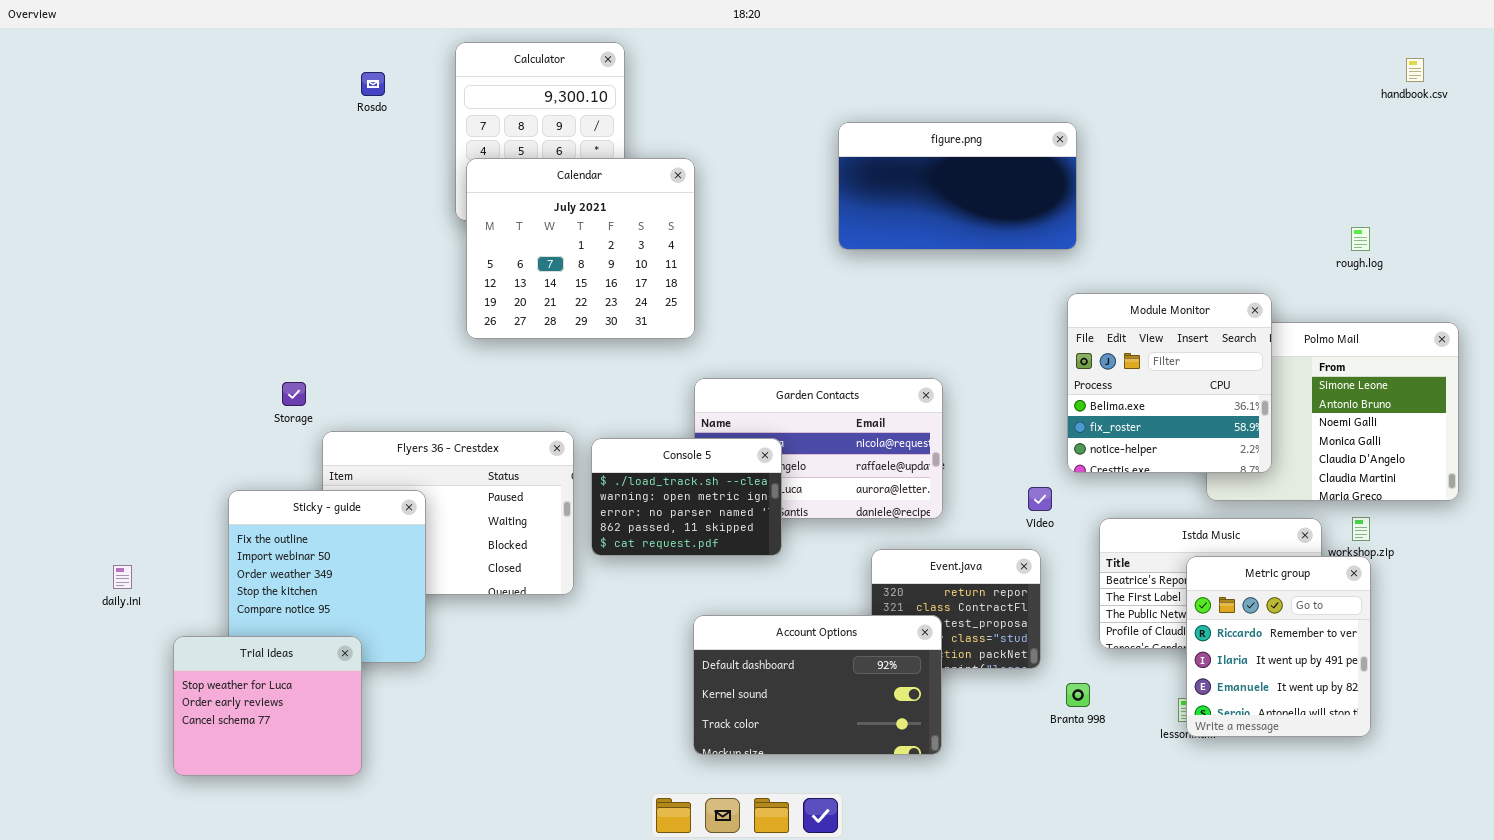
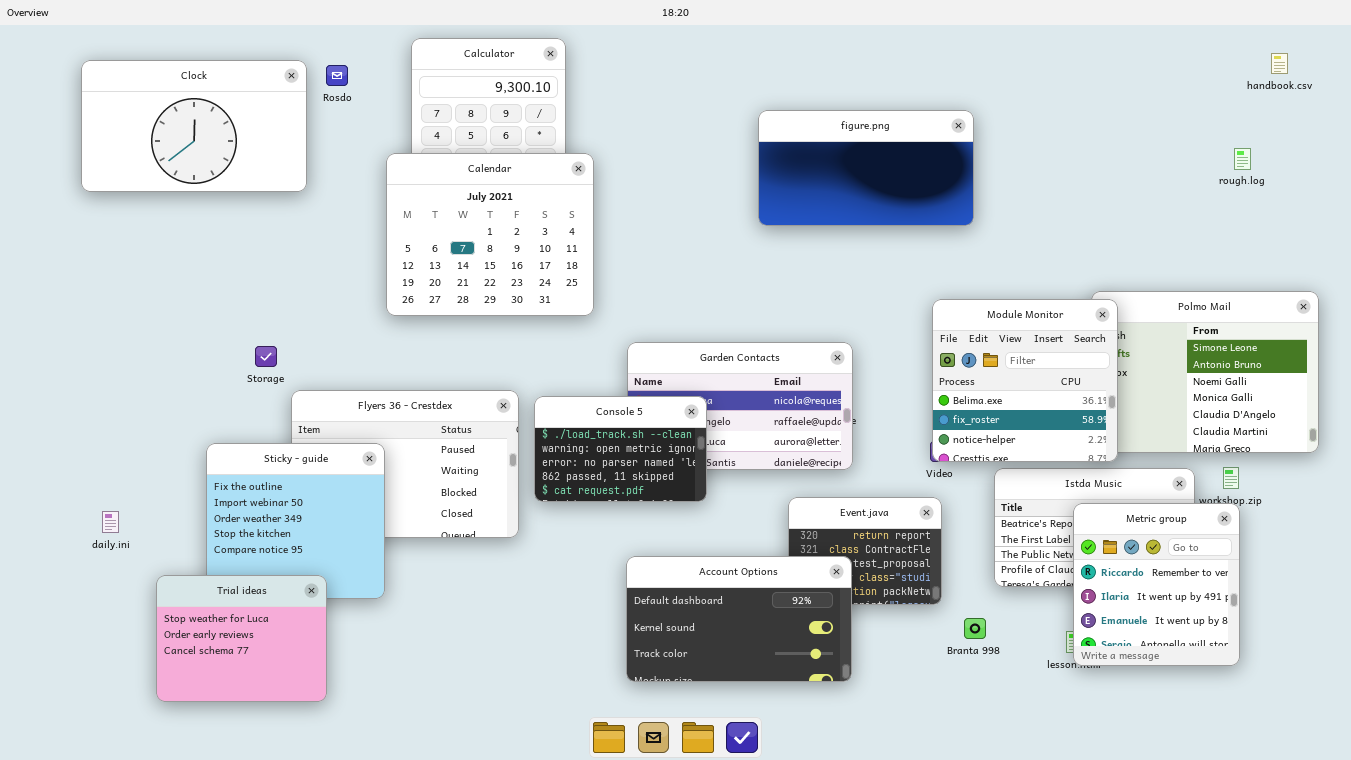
Clock: none -> [81,60,307,192], opened
Calendar: [466,158,695,339] -> [386,153,594,316], moved
rough.log: [1351,227,1370,251] -> [1234,148,1251,170], moved
Module Monitor: [1067,293,1272,473] -> [932,299,1118,462], moved

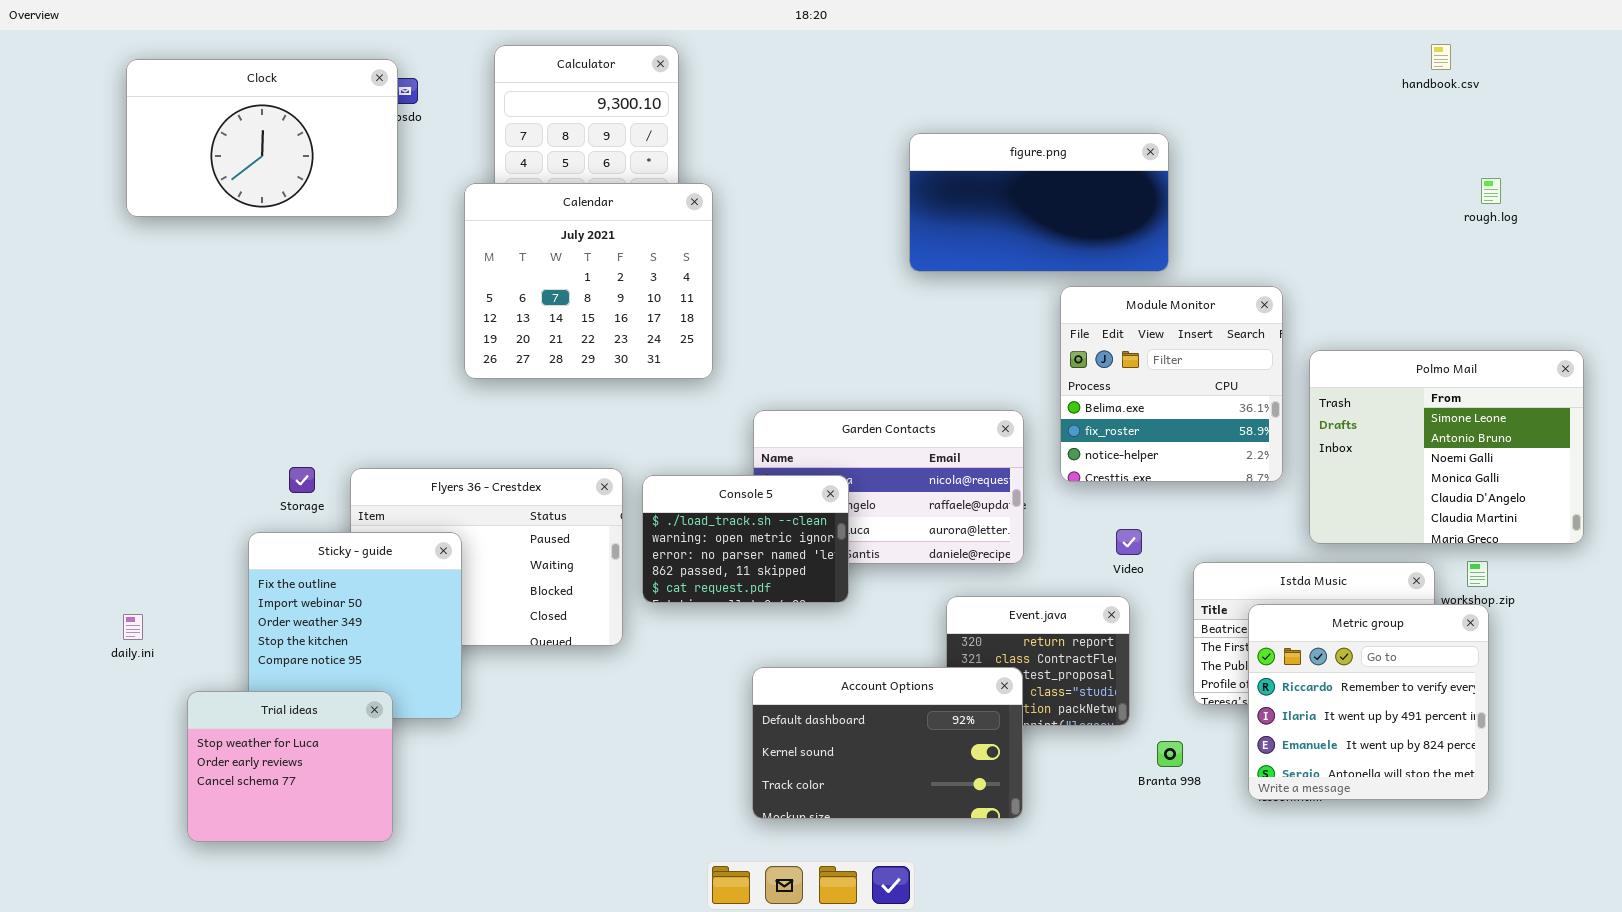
handbook.csv: [1271,53,1288,74] -> [1431,44,1451,70], moved
Clock: [81,60,307,192] -> [126,59,398,217], moved
Module Monitor: [932,299,1118,462] -> [1060,286,1283,482], moved
Storage: [255,346,277,367] -> [289,467,315,493], moved
Metric group: [1073,503,1240,666] -> [1248,604,1489,800], resized

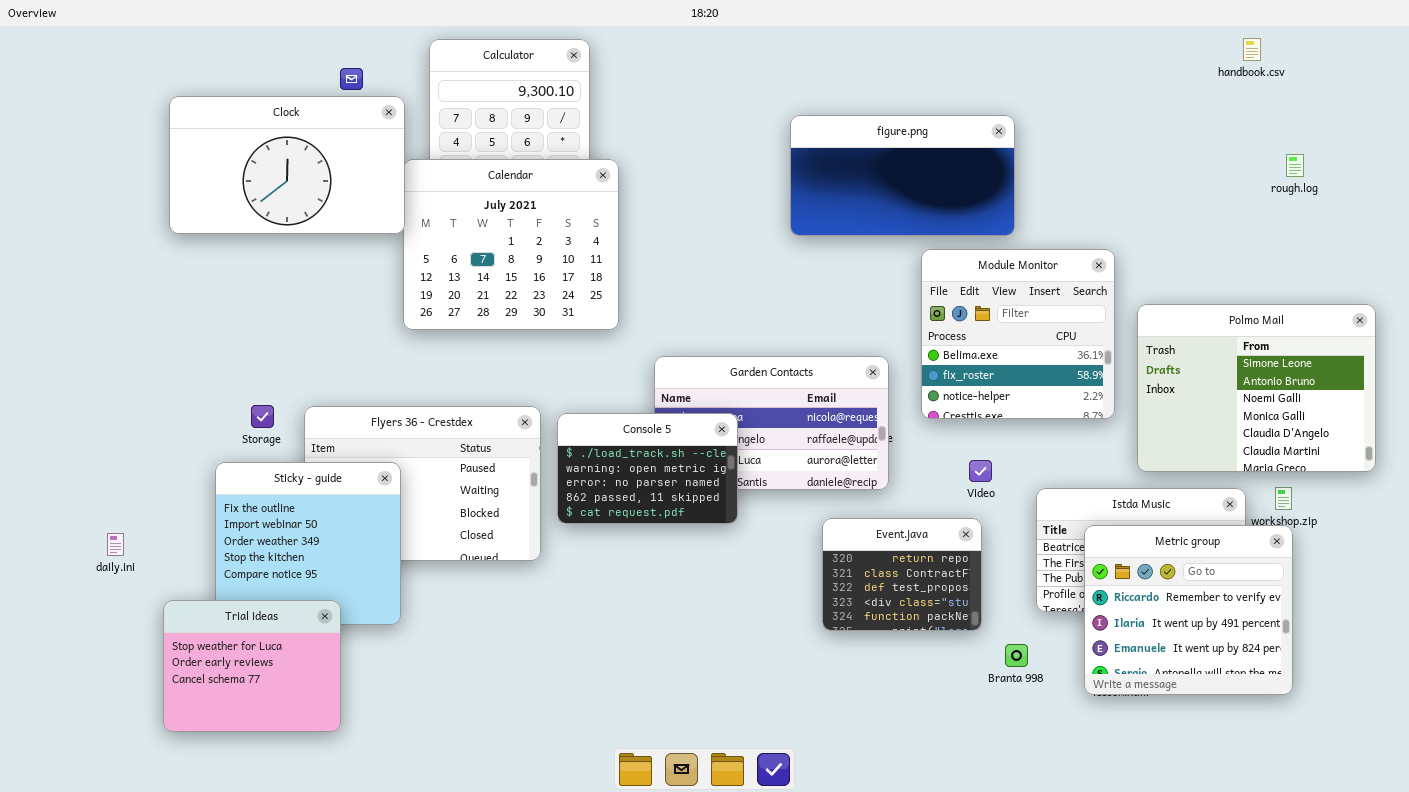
Clock: [126,59,398,217] -> [169,96,405,234], moved
Account Options: [752,667,1023,819] -> none, closed

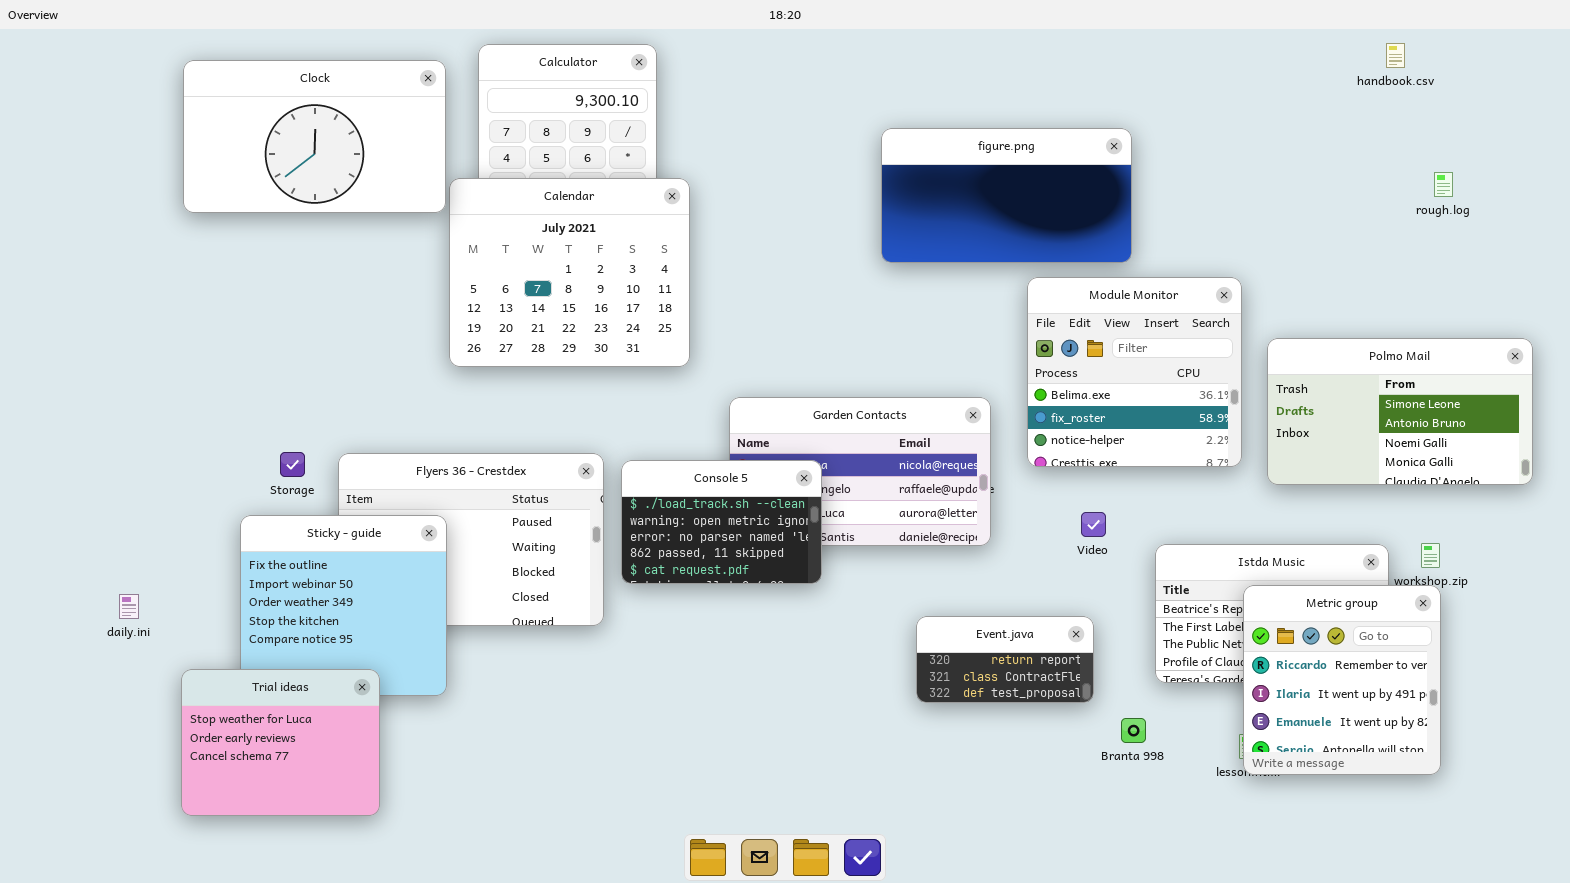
Clock: [169,96,405,234] -> [183,60,446,213], moved
Polmo Mail: [1137,304,1376,472] -> [1267,338,1533,485], resized
Event.java: [822,518,982,631] -> [916,616,1094,703], resized
Metric group: [1084,525,1293,695] -> [1243,585,1441,775], resized

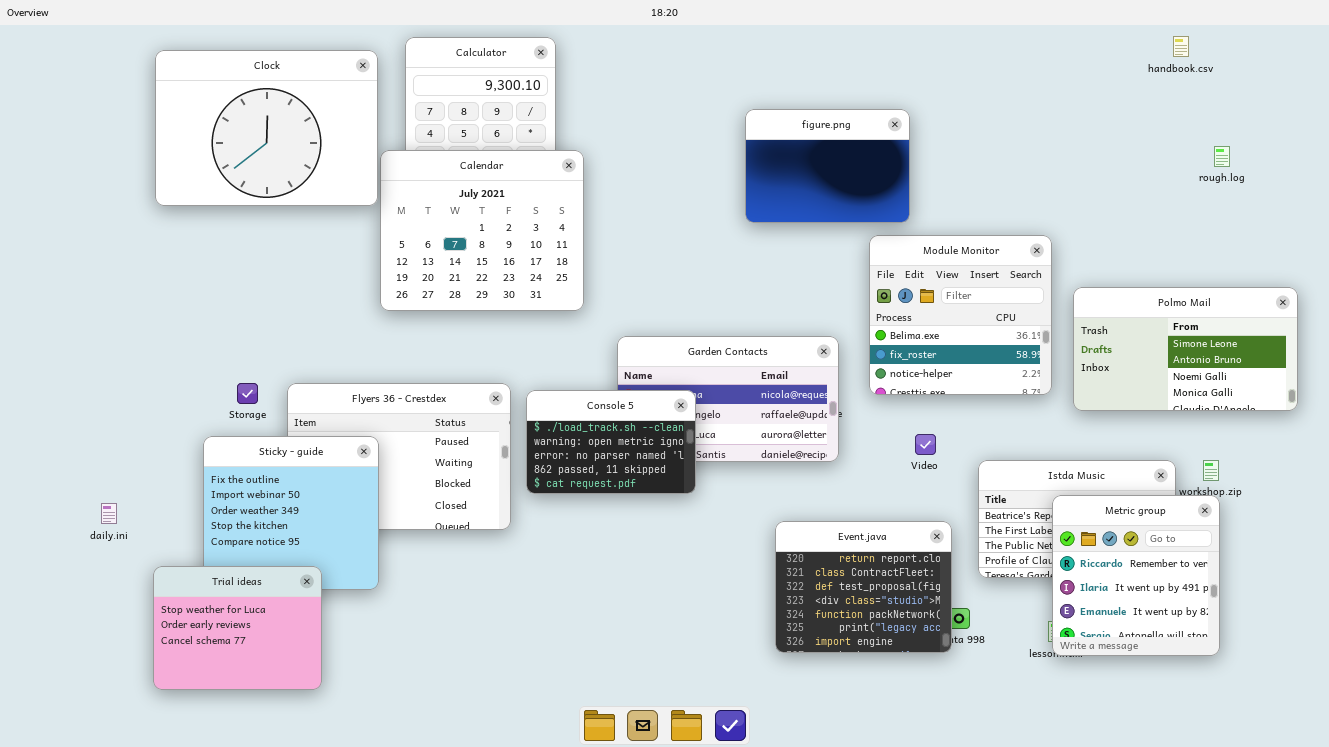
Clock: [183,60,446,213] -> [155,50,378,206], resized
figure.png: [881,128,1132,263] -> [745,109,910,223], resized
Event.java: [916,616,1094,703] -> [775,521,952,653], resized

